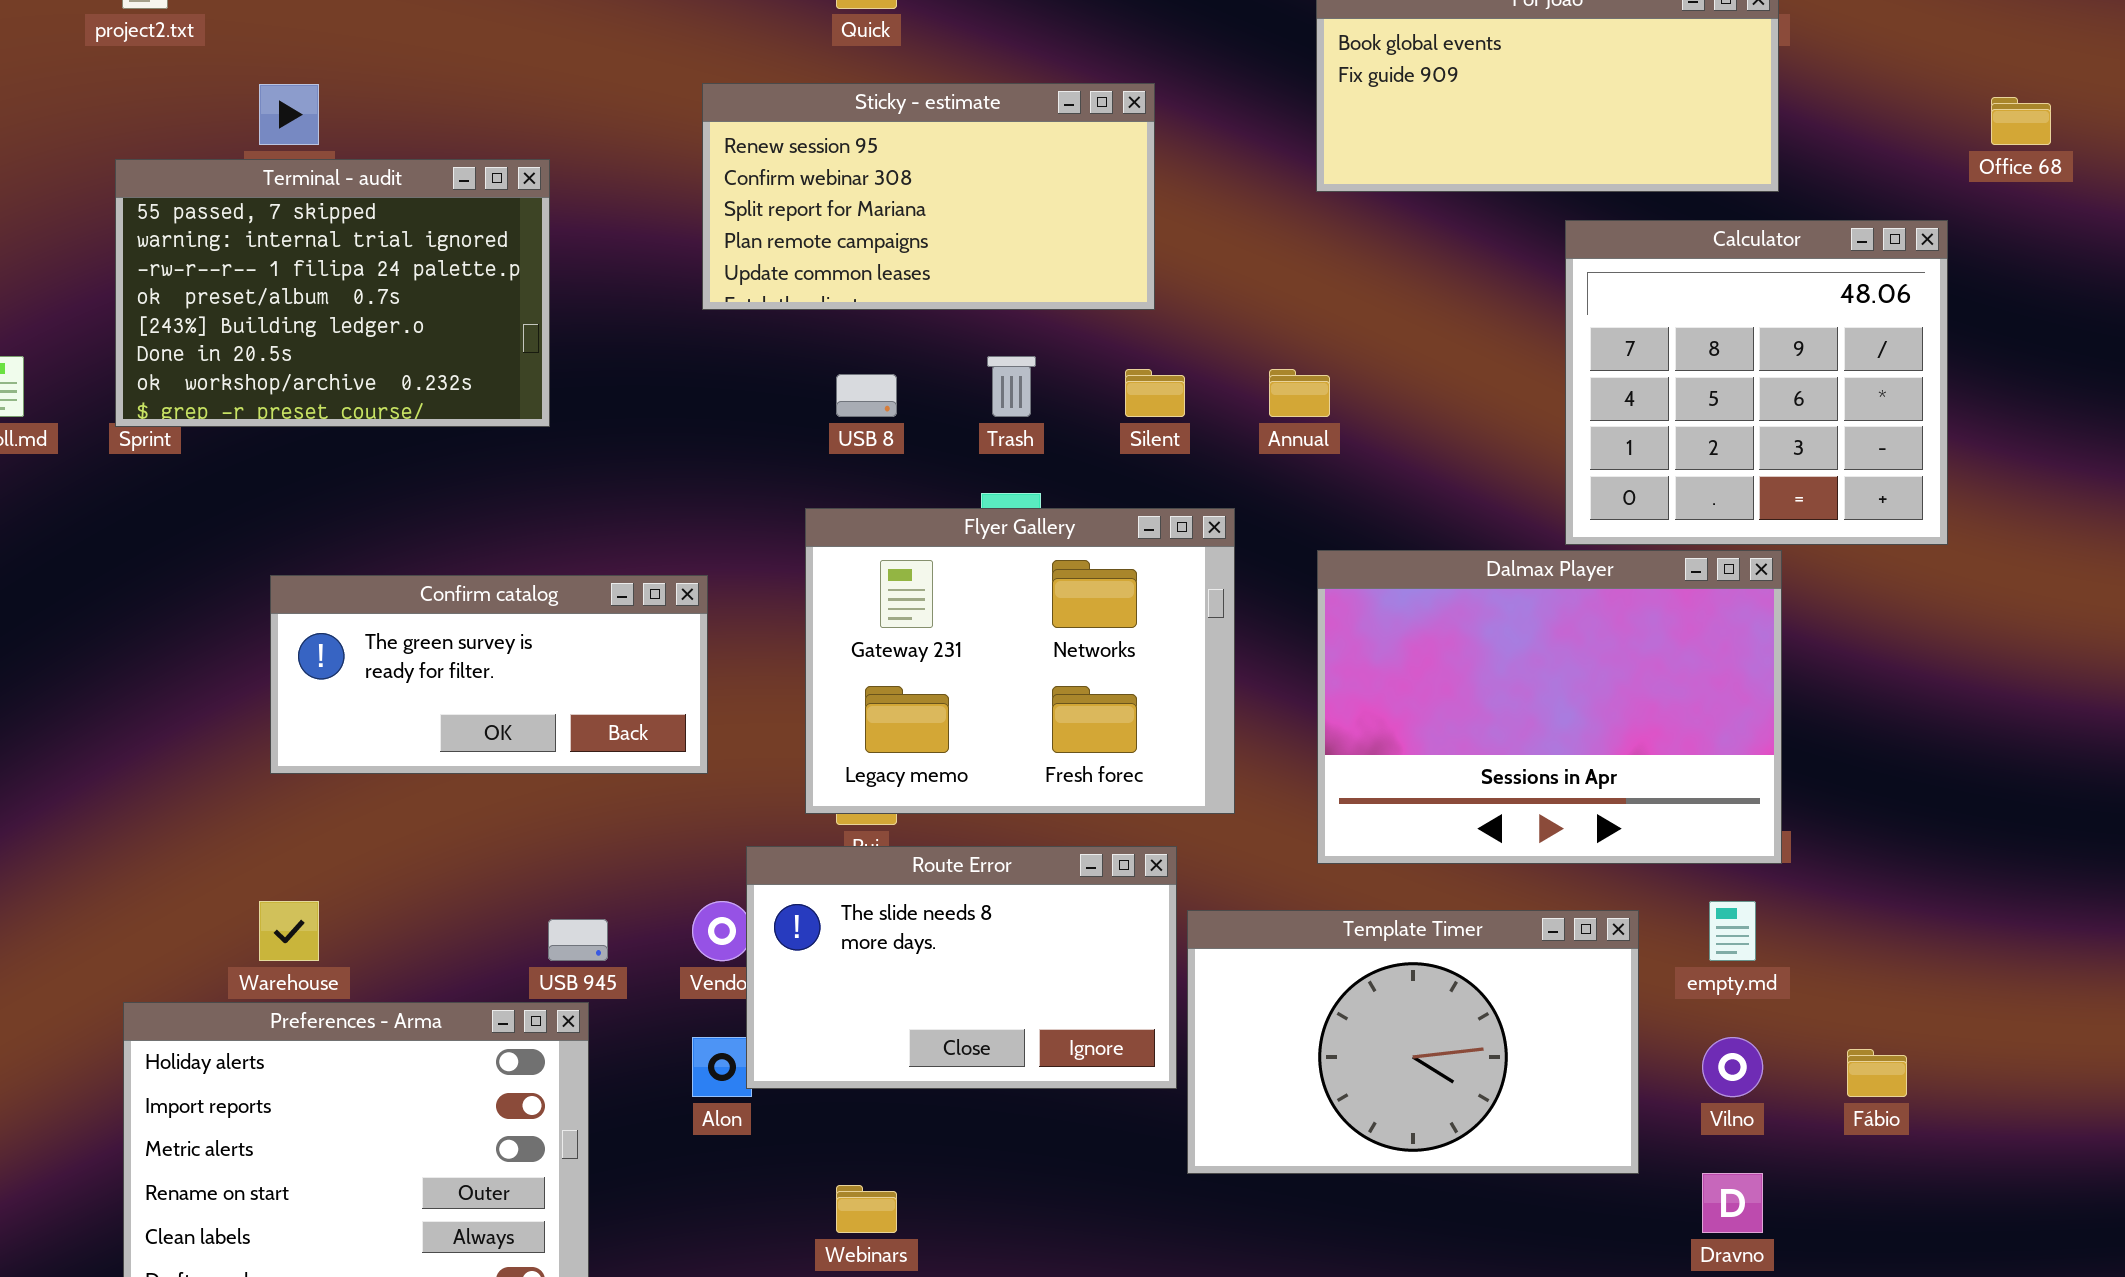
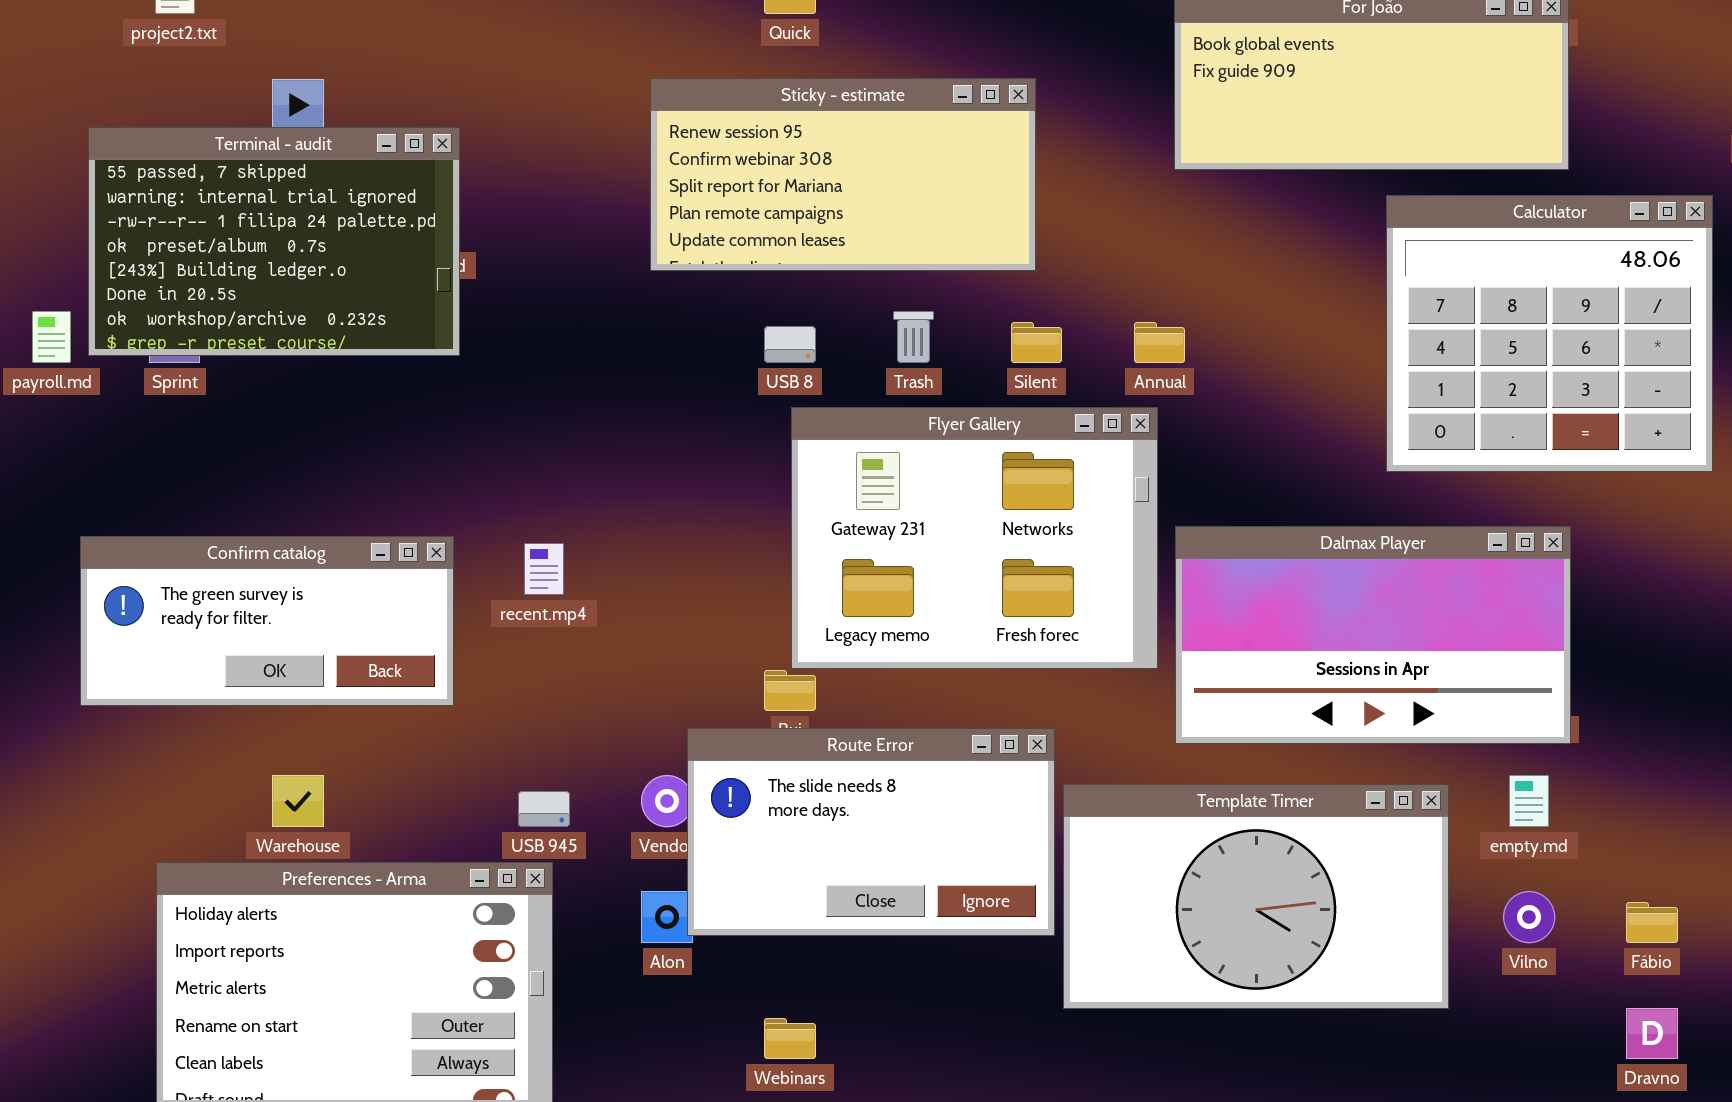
Terminal - audit: [115,159,550,427] -> [88,127,460,356], moved
Flyer Gallery: [805,508,1235,814] -> [791,407,1158,669], moved
Dalmax Player: [1317,550,1782,864] -> [1175,526,1571,744], resized
Confirm catalog: [270,575,708,774] -> [80,536,454,706], moved
Dravno: [1702,1173,1763,1233] -> [1626,1008,1678,1059], moved

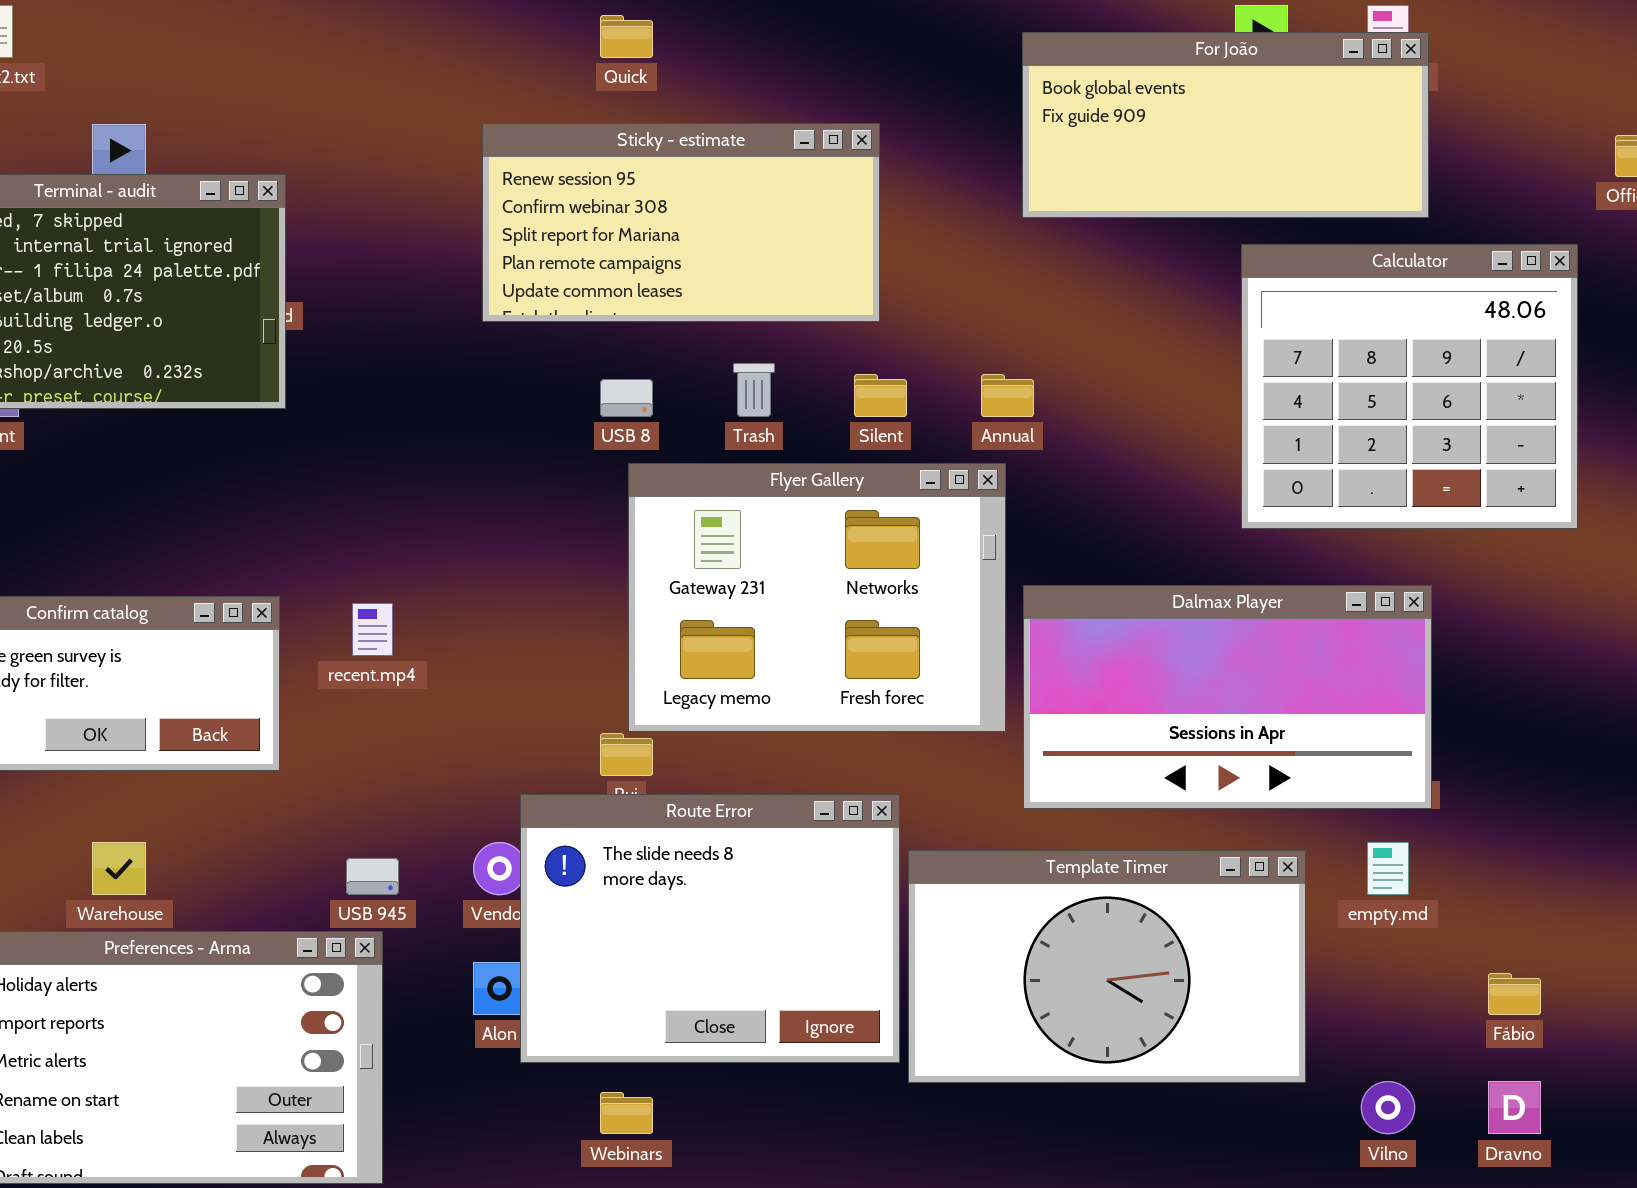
Route Error: [687,728,1055,936] -> [520,794,900,1063], resized
Vilno: [1503,891,1555,943] -> [1361,1081,1415,1134], moved

